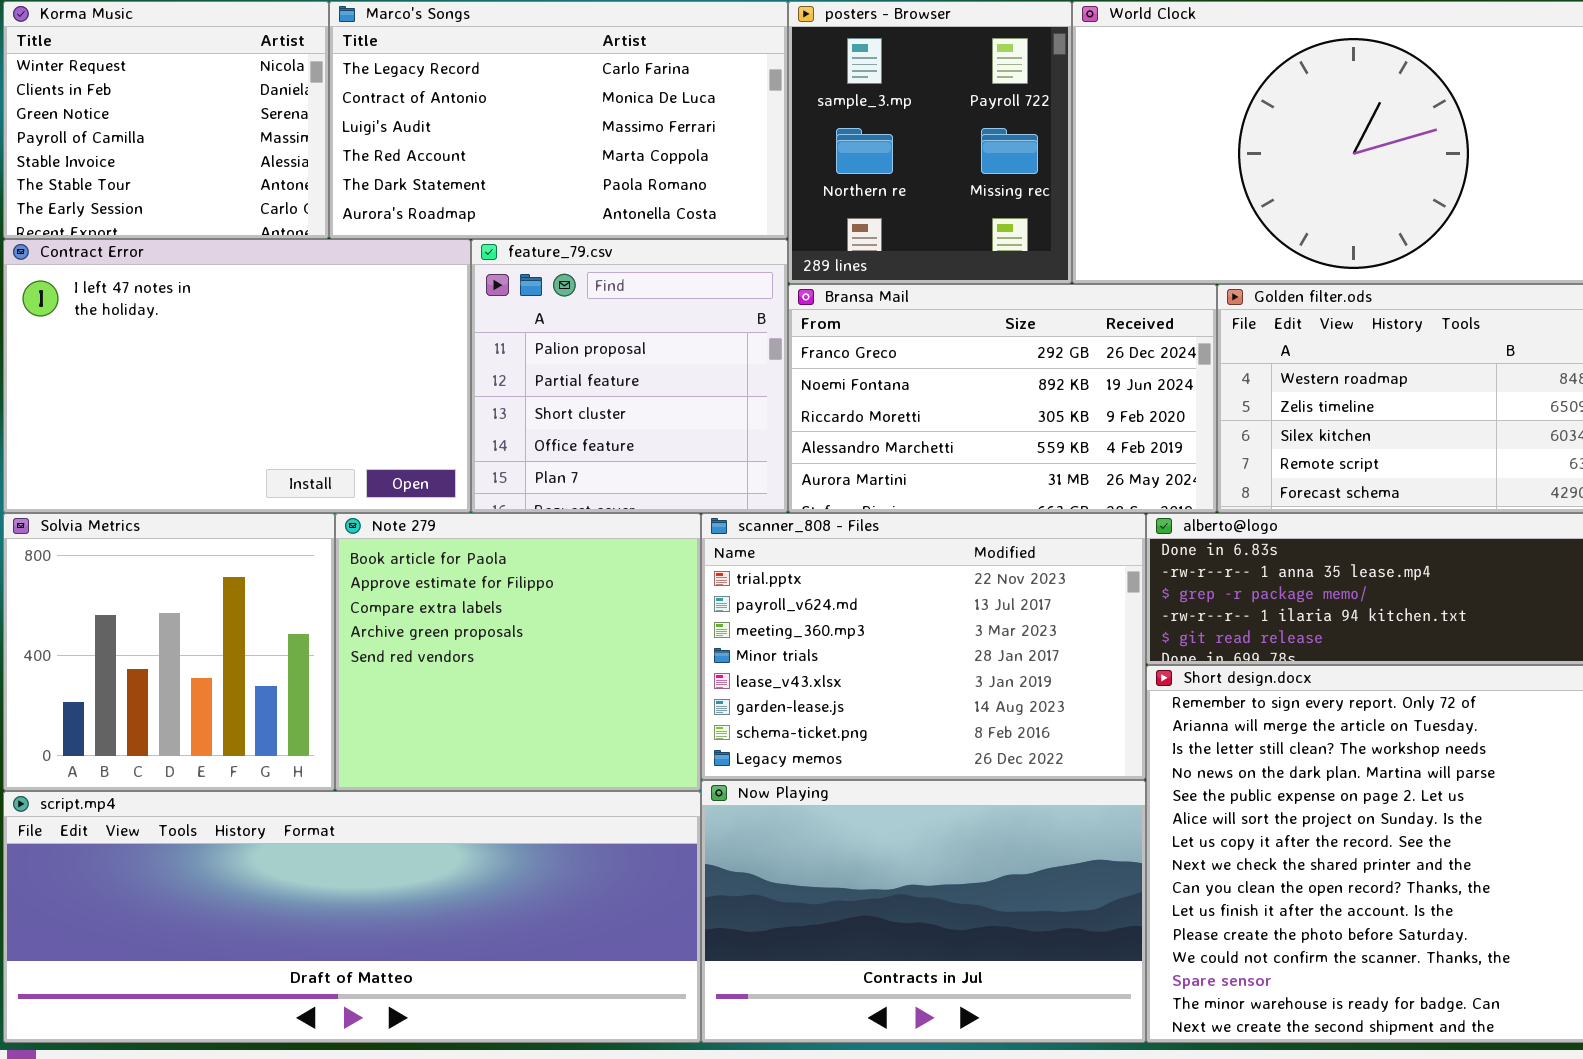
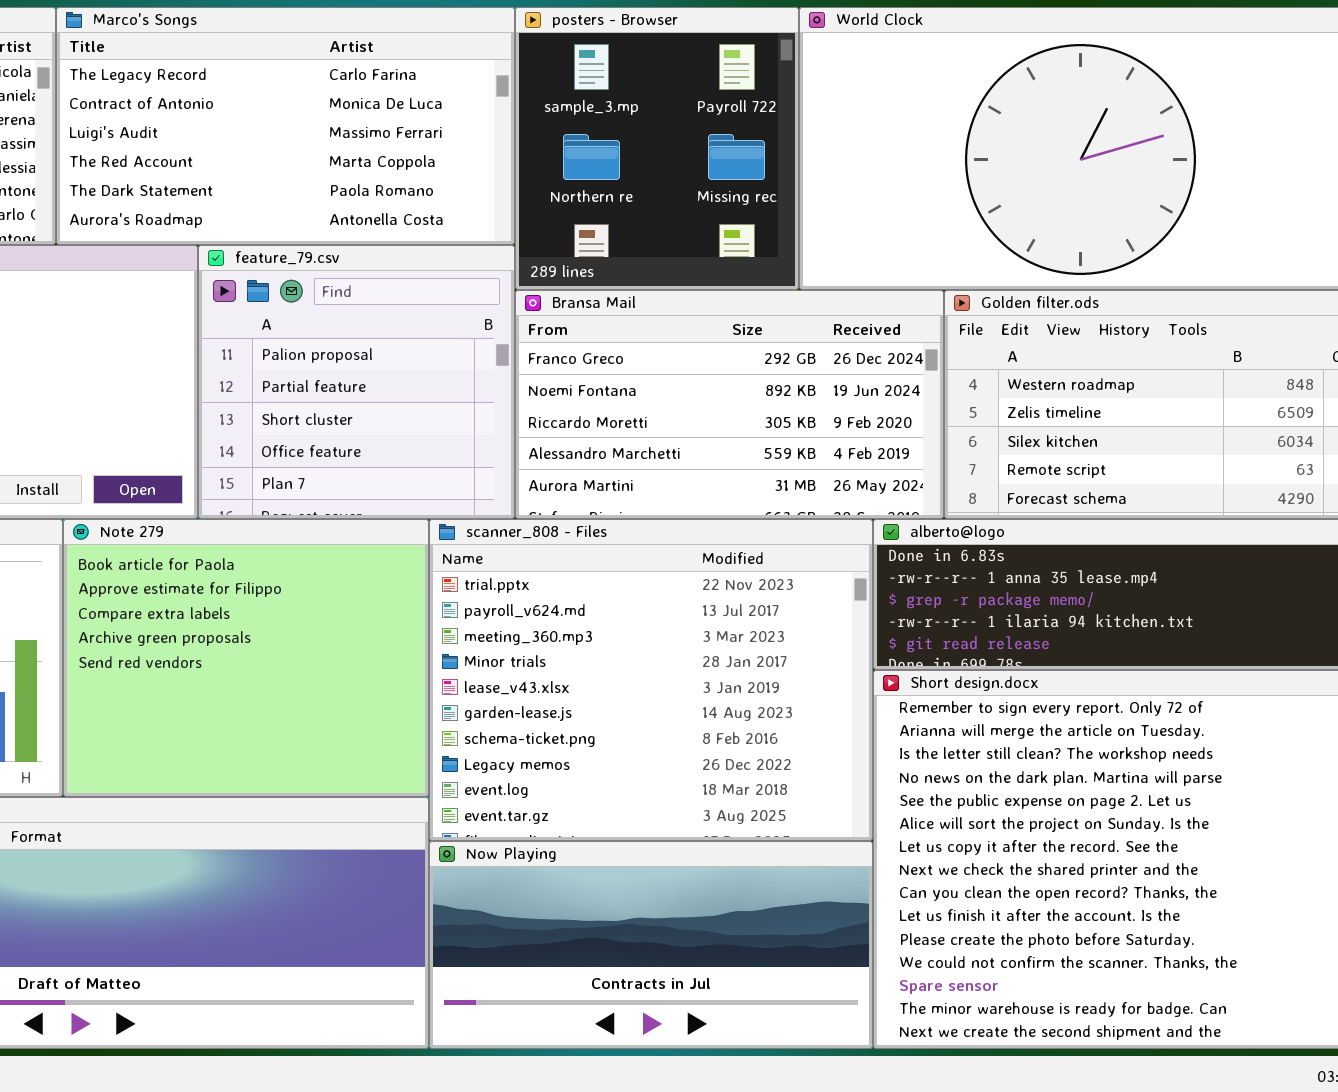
scanner_808 - Files: [701,513,1146,780] -> [429,519,873,841], resized
Now Playing: [701,780,1146,1043] -> [429,841,873,1049], resized

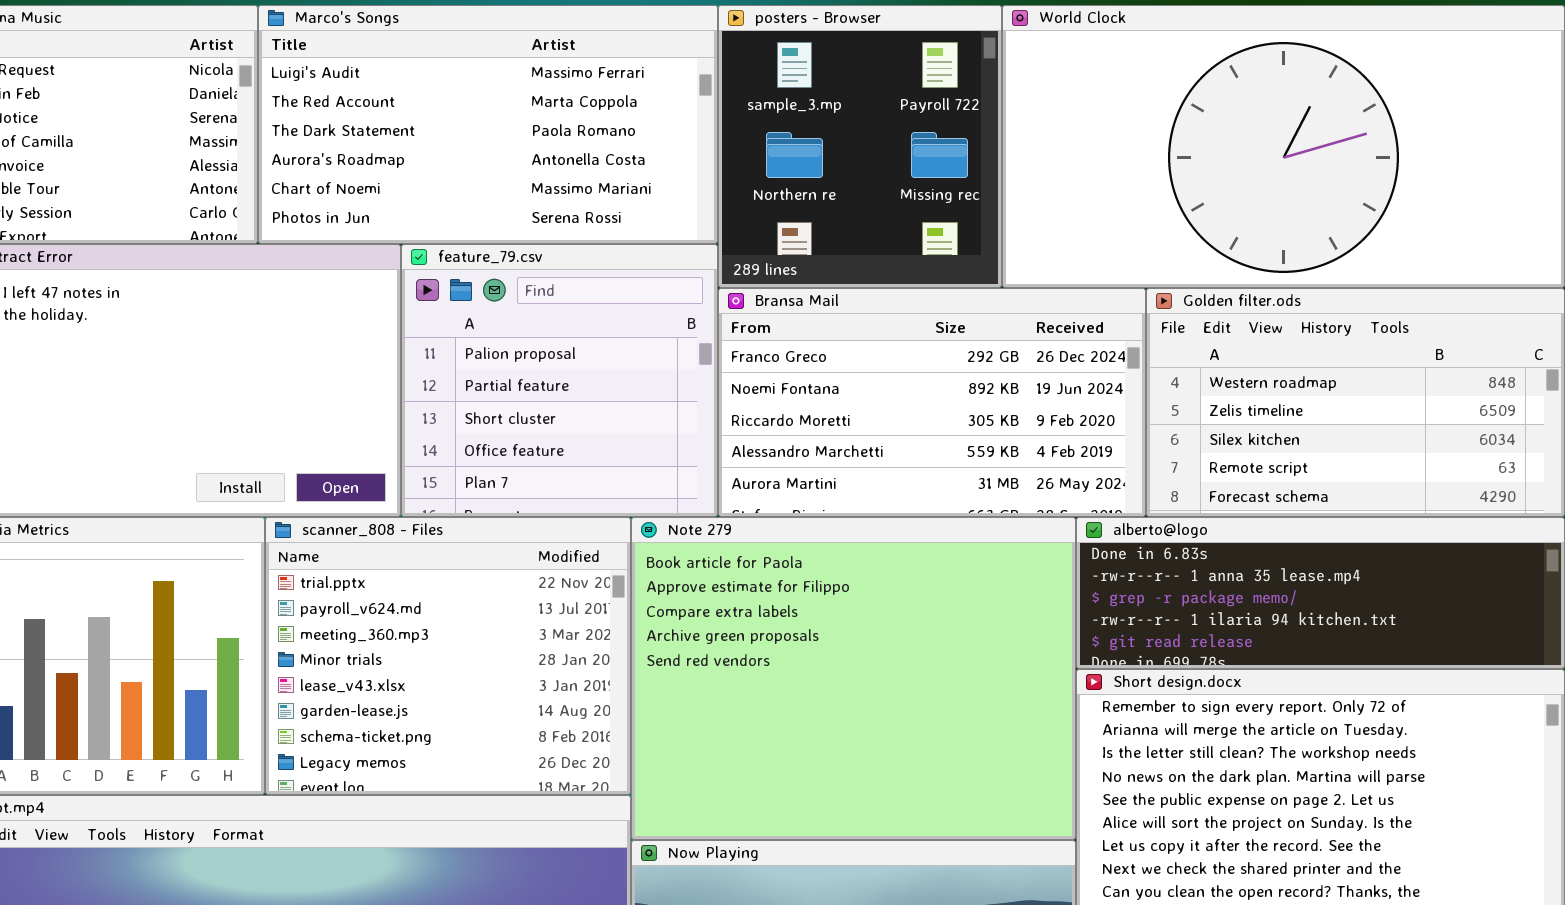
Marco's Songs: [56,7,515,245] -> [258,5,718,244], scrolled down 2 rows
Note 279: [63,519,429,797] -> [631,517,1076,840], moved, resized
scanner_808 - Files: [429,519,873,841] -> [265,517,631,795], moved, resized

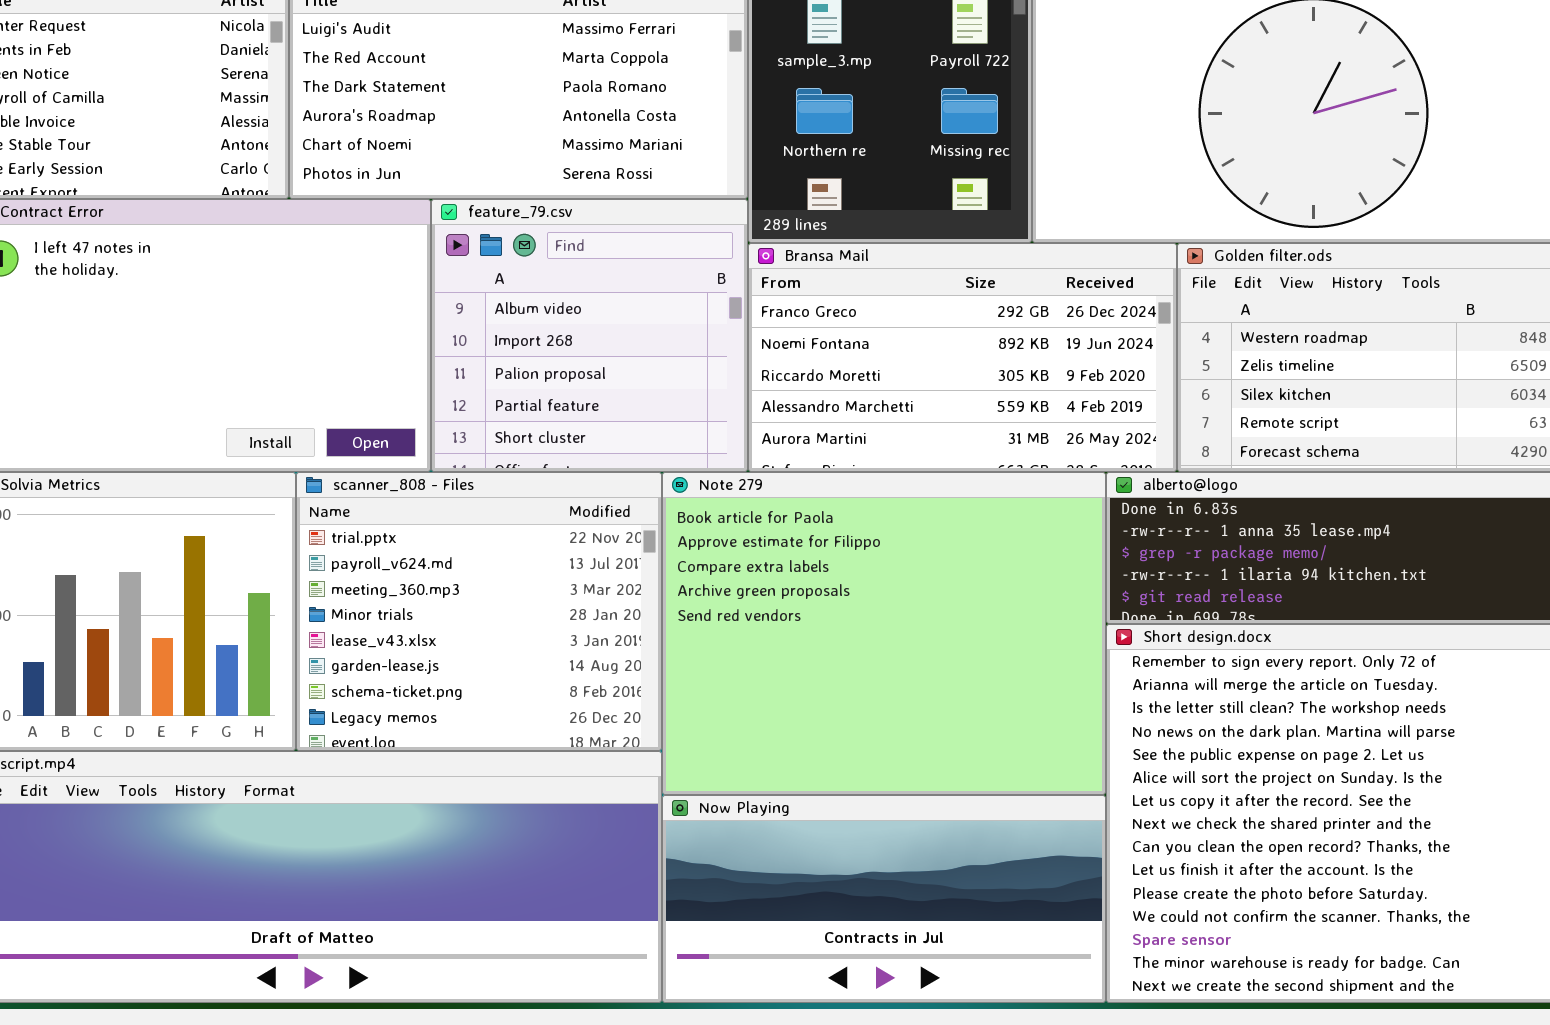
feature_79.csv: [401,244,718,517] -> [431,199,748,472], scrolled up 2 rows

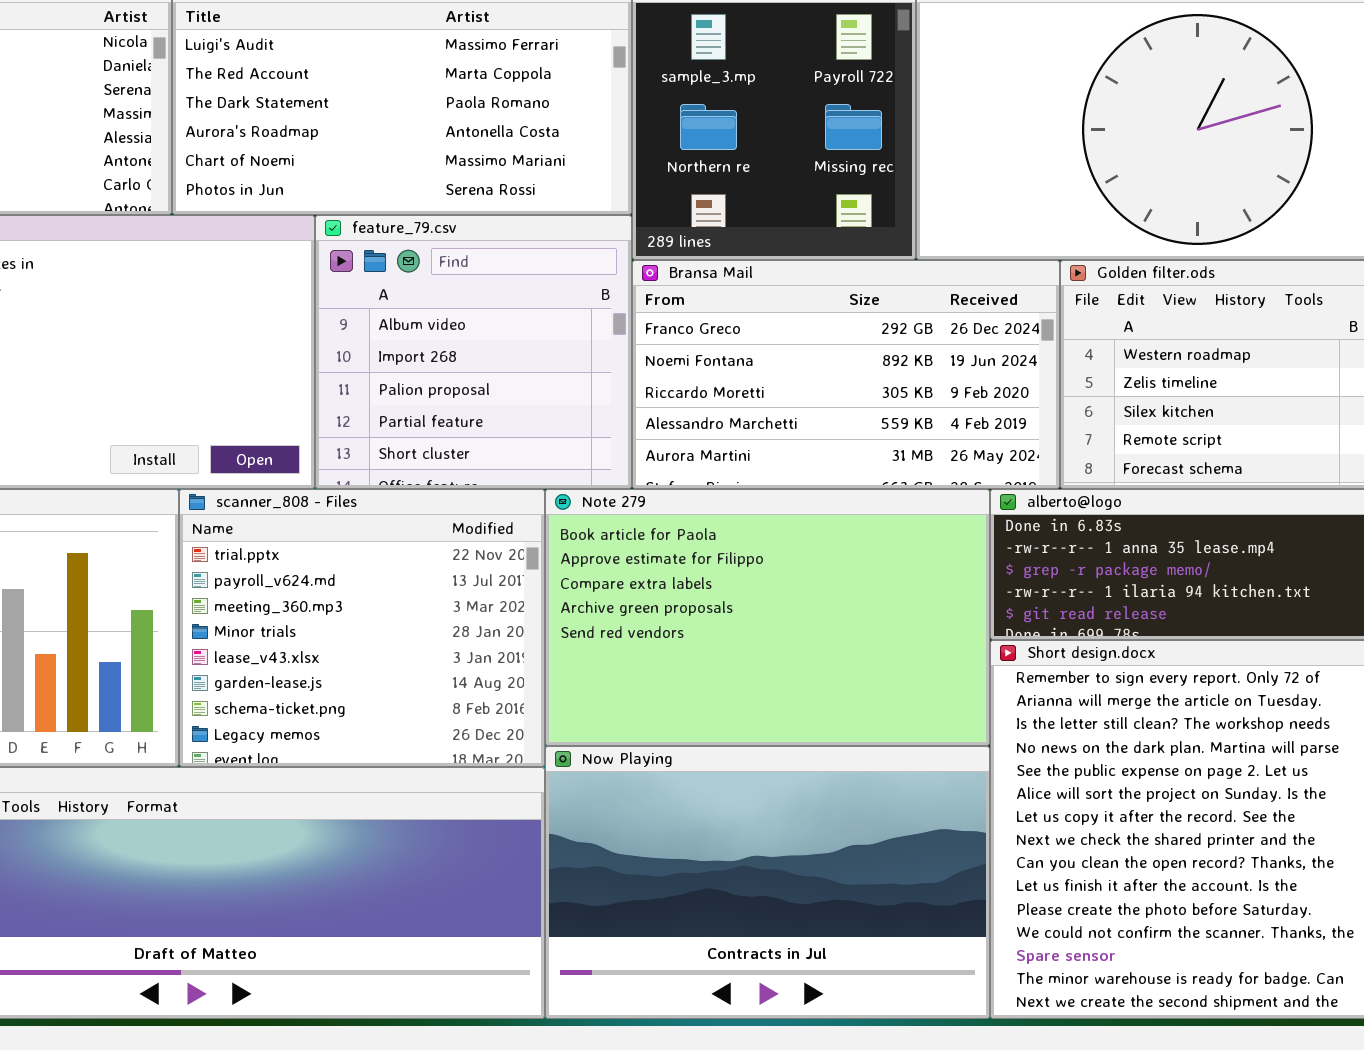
Note 279: [662,472,1106,795] -> [545,489,990,746], resized
Now Playing: [662,795,1106,1003] -> [545,746,990,1019], resized

